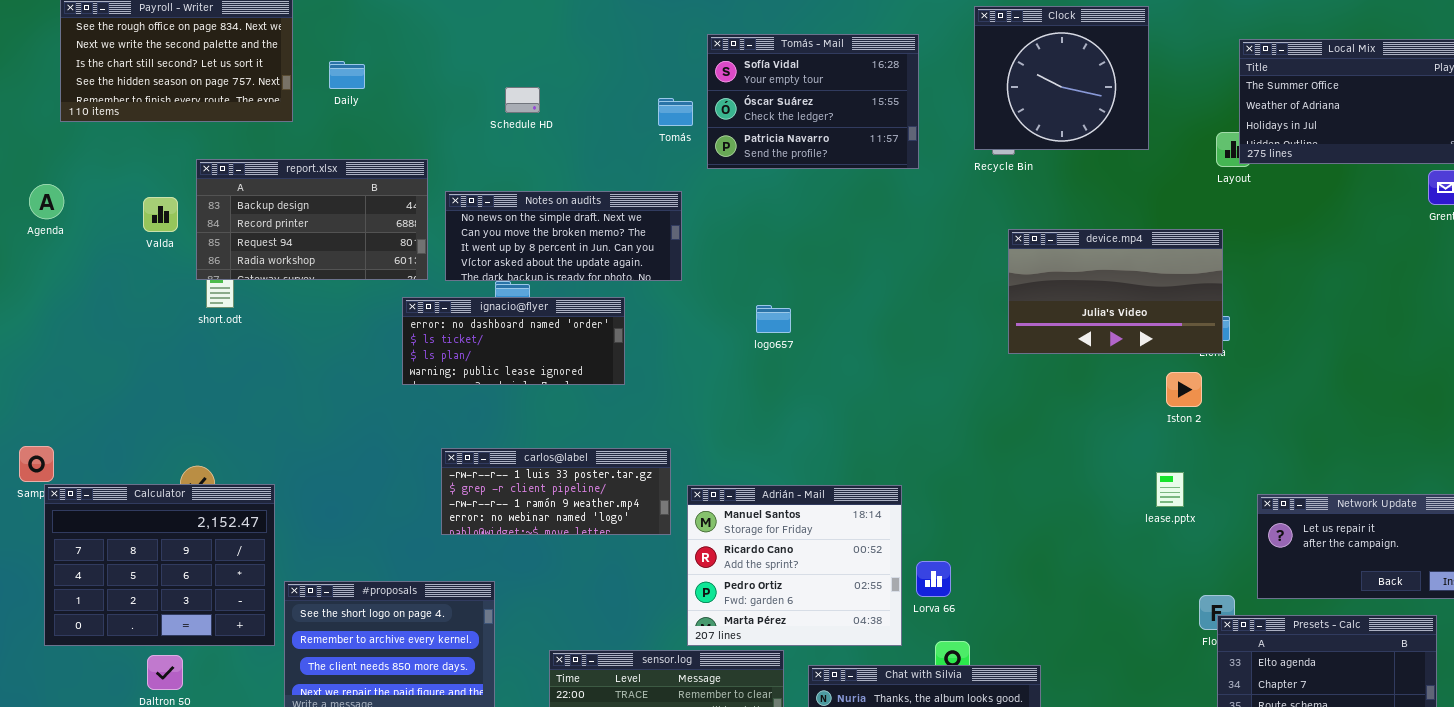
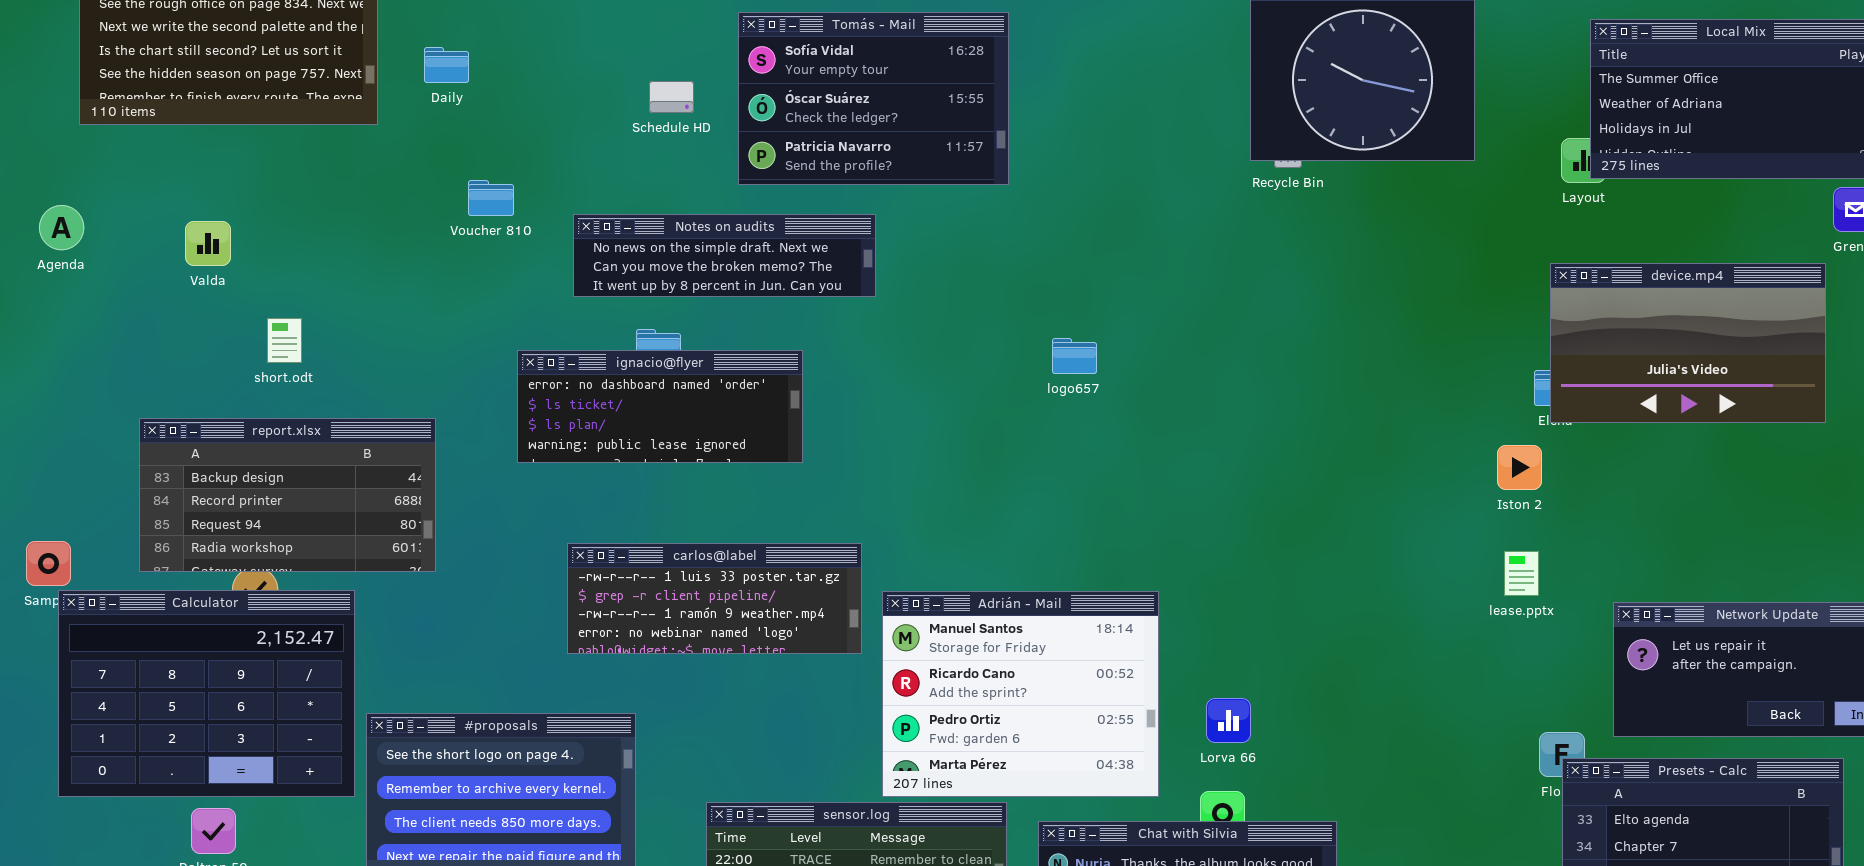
Tomás - Mail: [707,34,919,169] -> [738,12,1009,185], moved
report.xlsx: [196,159,428,280] -> [139,418,436,572], moved
Notes on audits: [445,191,682,281] -> [573,214,876,297], resized
device.mp4: [1008,229,1223,354] -> [1550,263,1826,423], moved
logo657: [756,305,791,333] -> [1052,338,1097,374], moved
lease.pptx: [1156,472,1184,507] -> [1504,551,1539,596], moved
Lorva 66: [916,561,951,597] -> [1206,698,1251,743], moved

